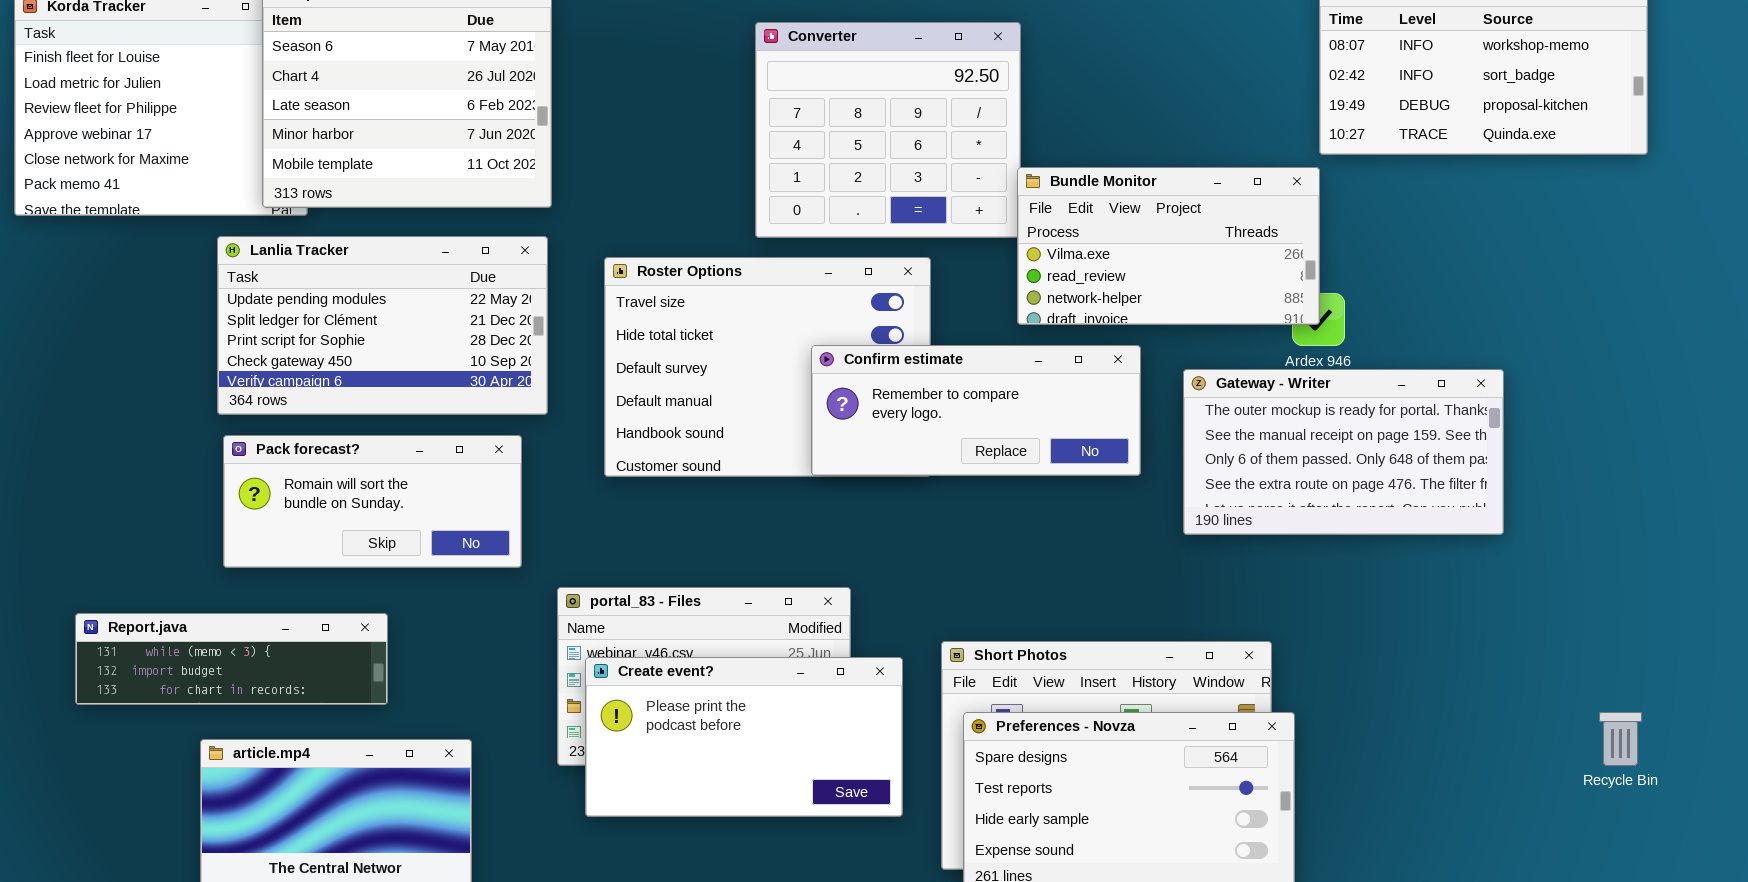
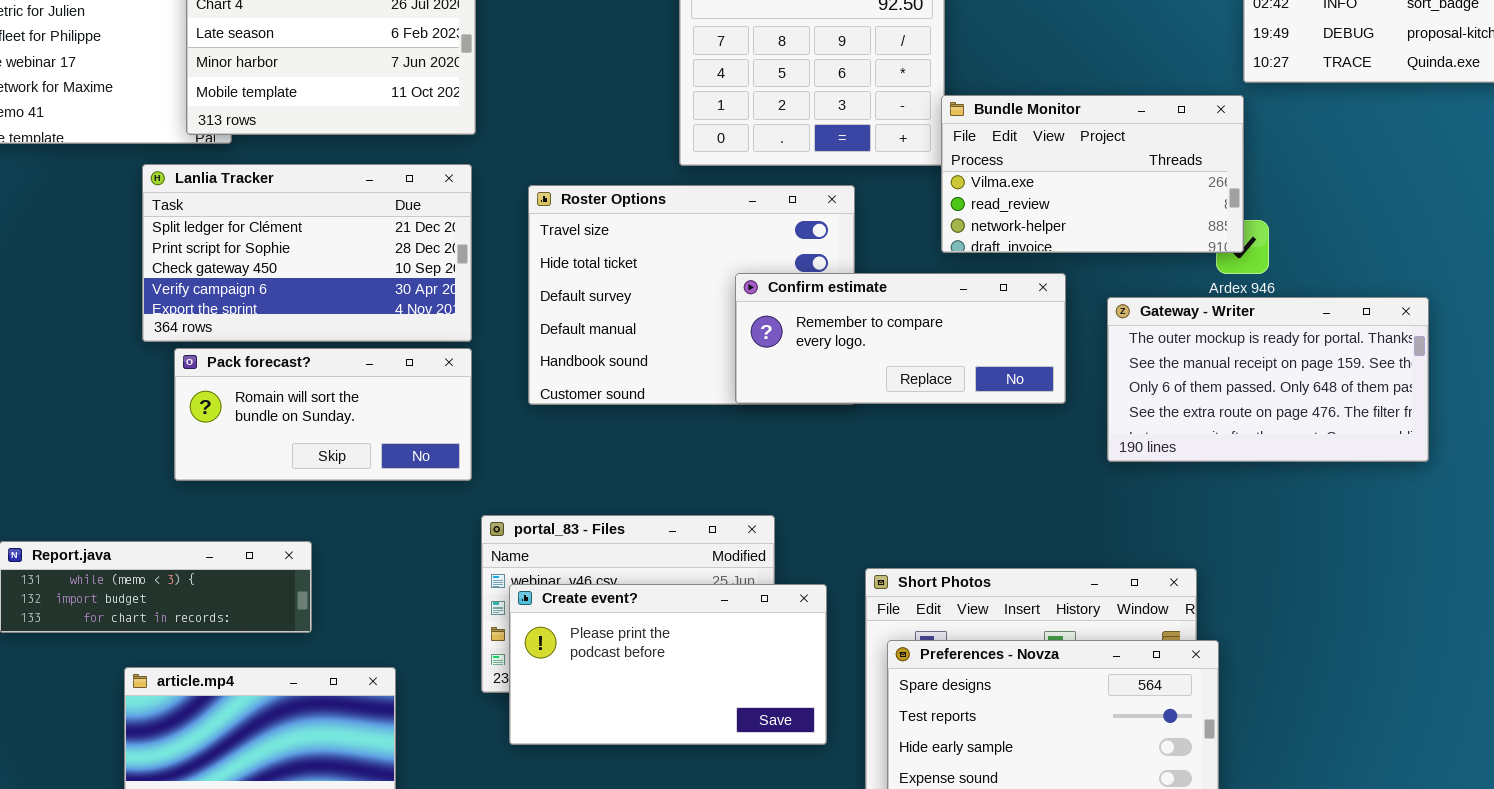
Lanlia Tracker: [217,236,548,415] -> [142,164,472,342], scrolled down 1 row
Pack forecast?: [223,435,522,568] -> [174,348,472,481], moved

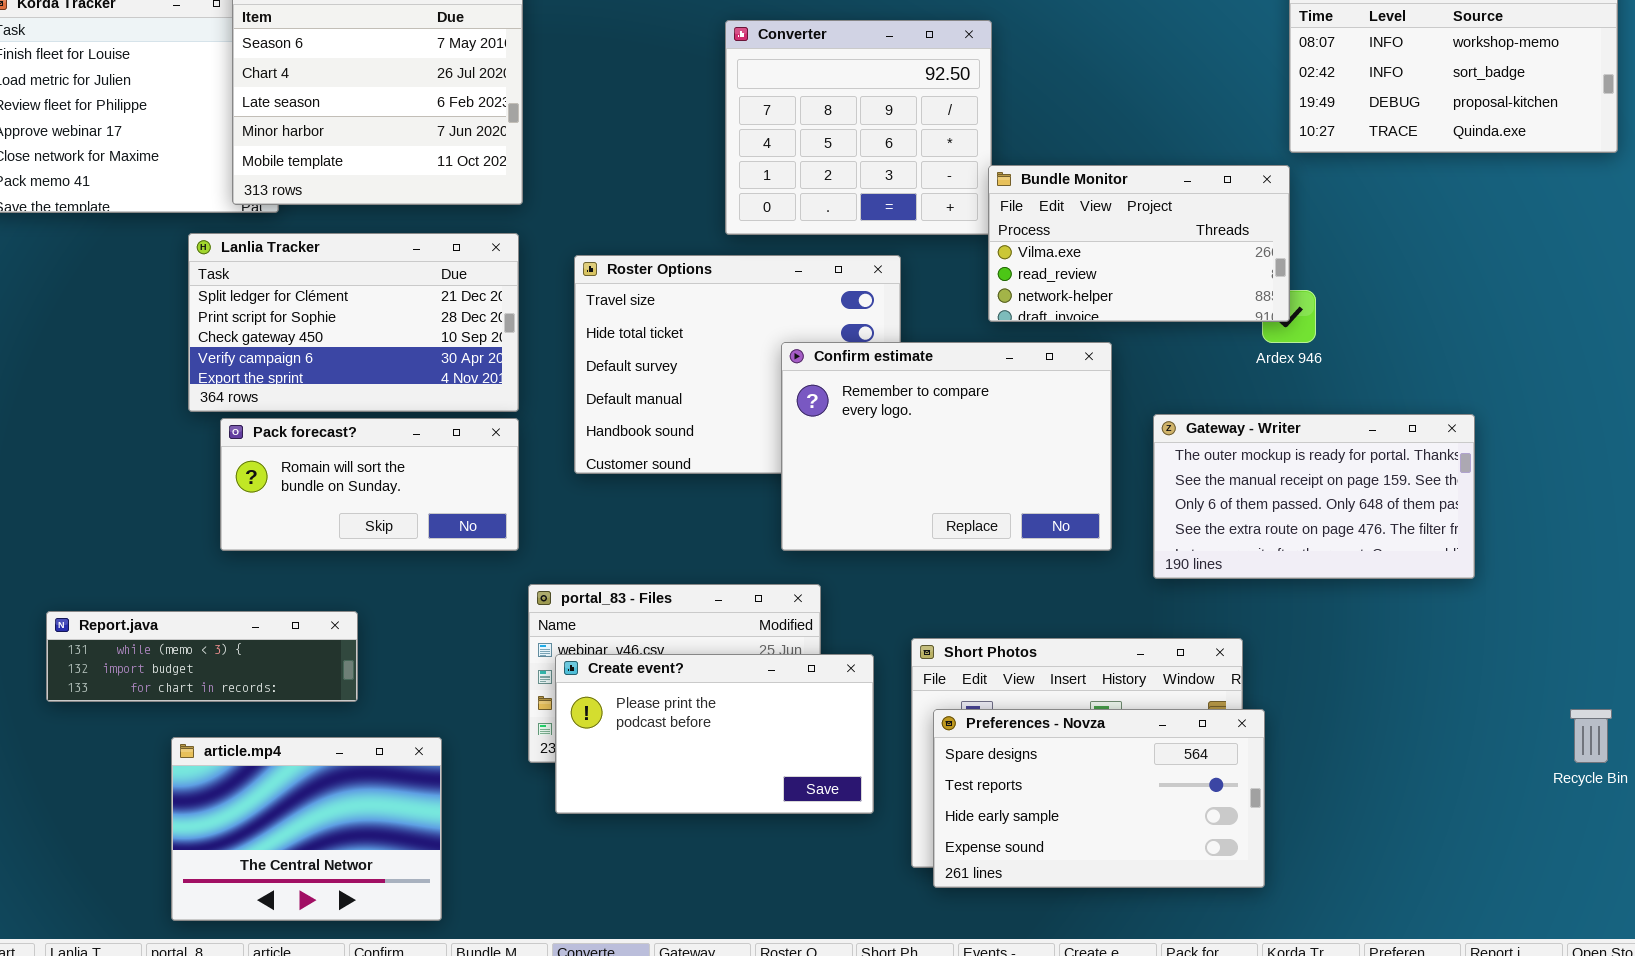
Confirm estimate: [735,273,1066,404] -> [781,342,1112,551], resized
Gateway - Writer: [1107,297,1429,462] -> [1153,414,1475,579], moved

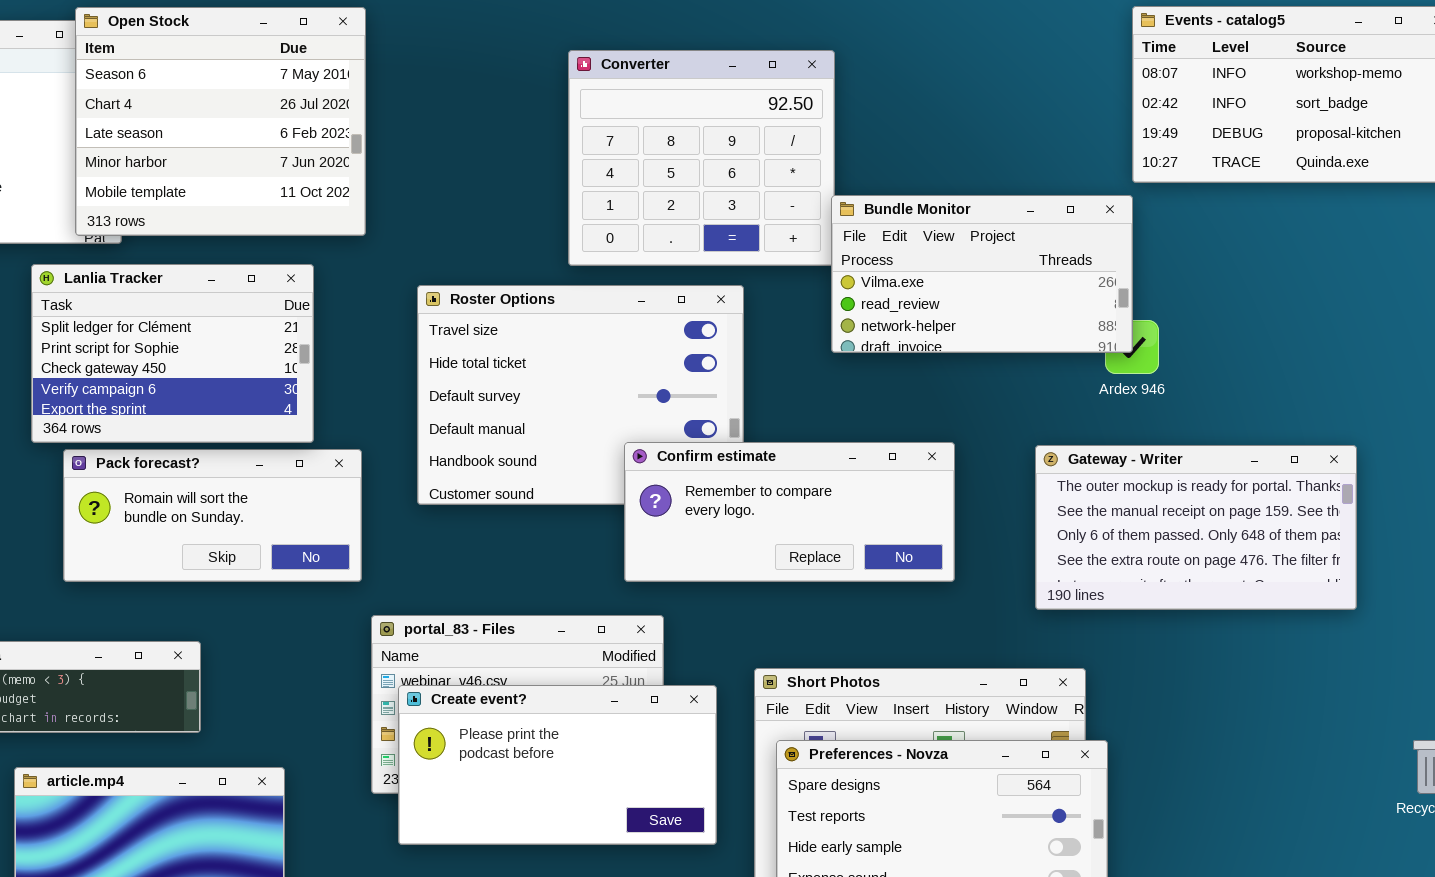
Lanlia Tracker: [188,233,519,412] -> [31,264,314,443], resized
Confirm estimate: [781,342,1112,551] -> [624,442,955,582], resized
Gateway - Writer: [1153,414,1475,579] -> [1035,445,1357,610], moved

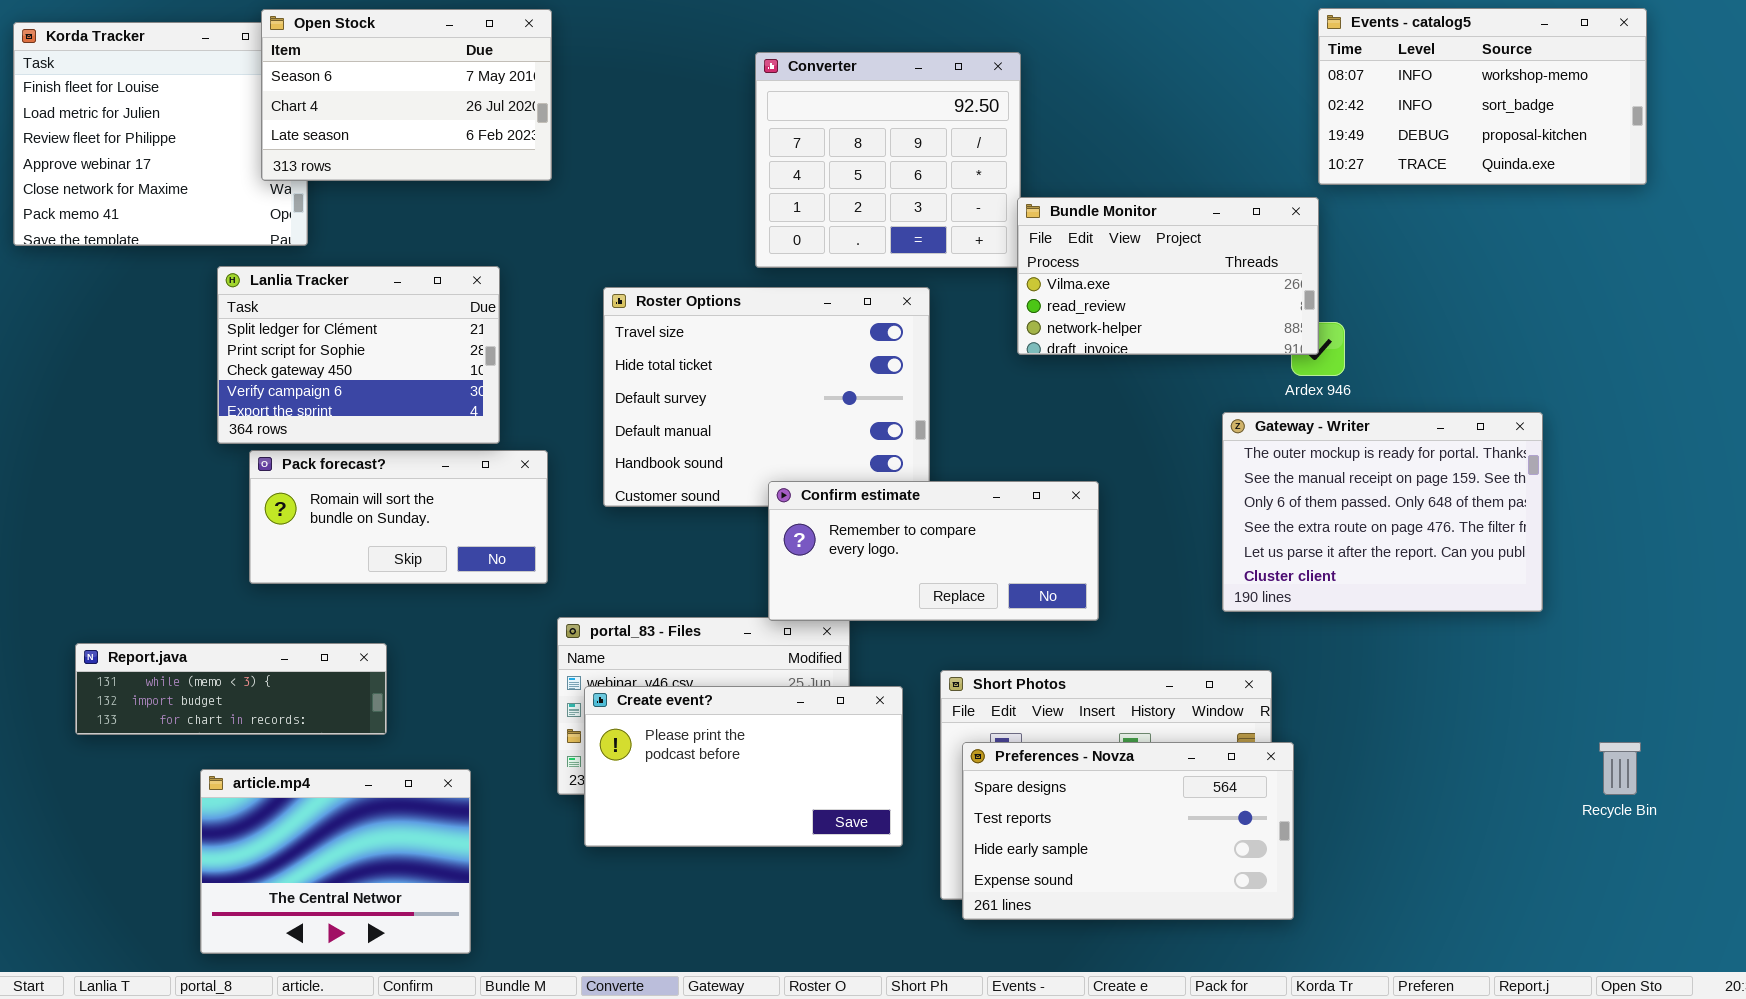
Open Stock: [75,7,366,236] -> [261,9,552,181], resized
Confirm estimate: [624,442,955,582] -> [768,481,1099,621], moved
Gateway - Writer: [1035,445,1357,610] -> [1222,412,1543,612], resized

